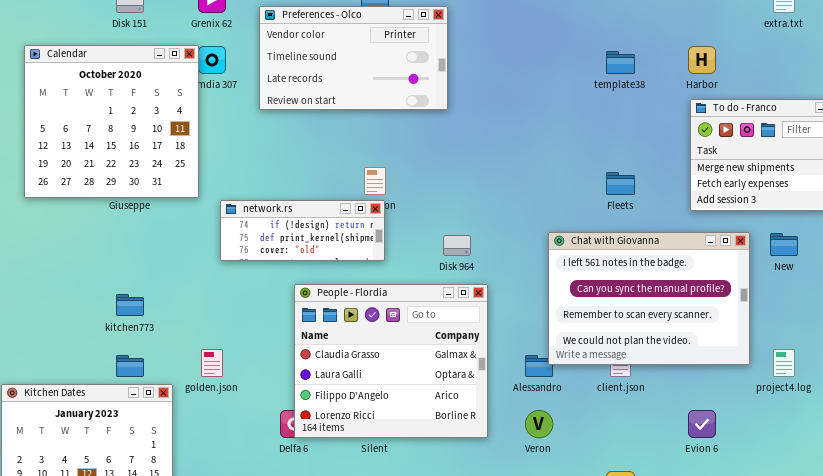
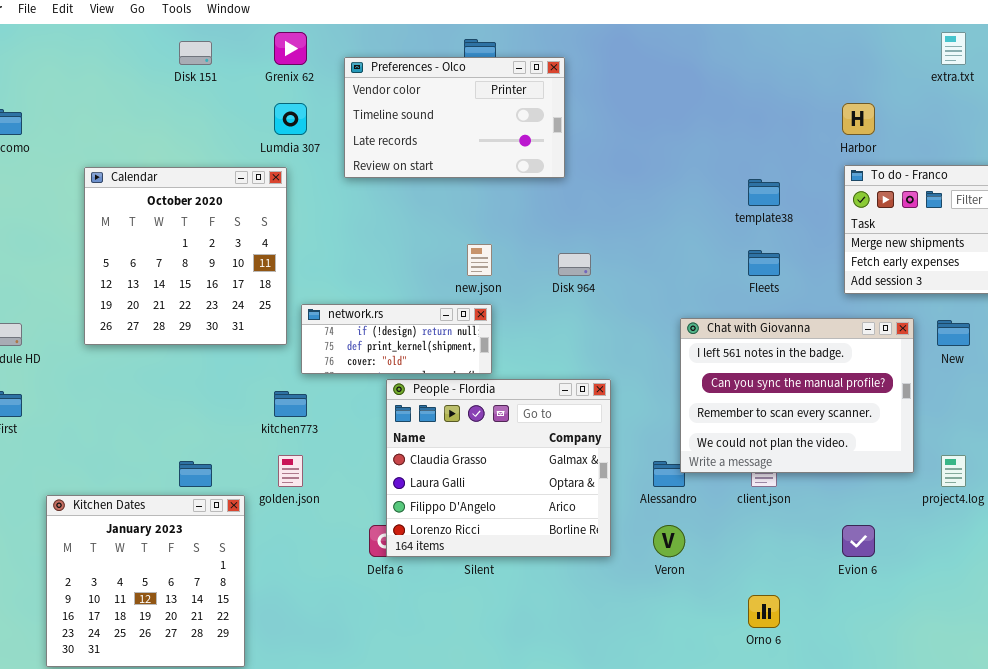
Calendar: [24,45,199,198] -> [84,167,287,345], moved
template38: [606,51,635,74] -> [748,179,780,206], moved
network.rs: [220,200,385,261] -> [301,304,492,374], moved
Disk 964: [443,235,471,256] -> [558,253,591,276], moved
kitchen773: [116,294,144,316] -> [274,391,307,417], moved

